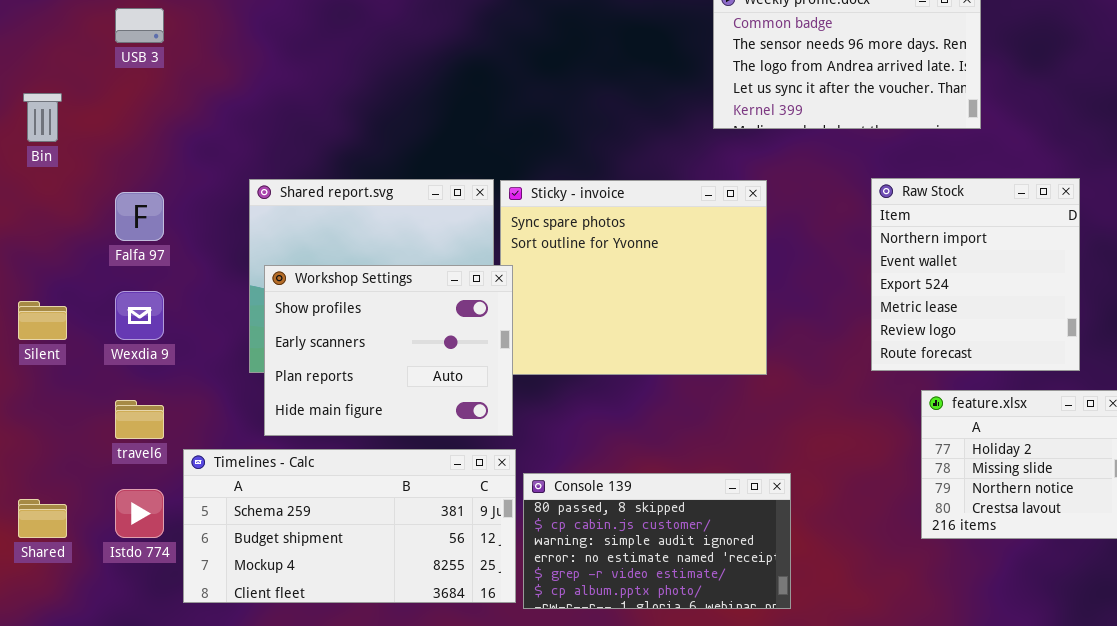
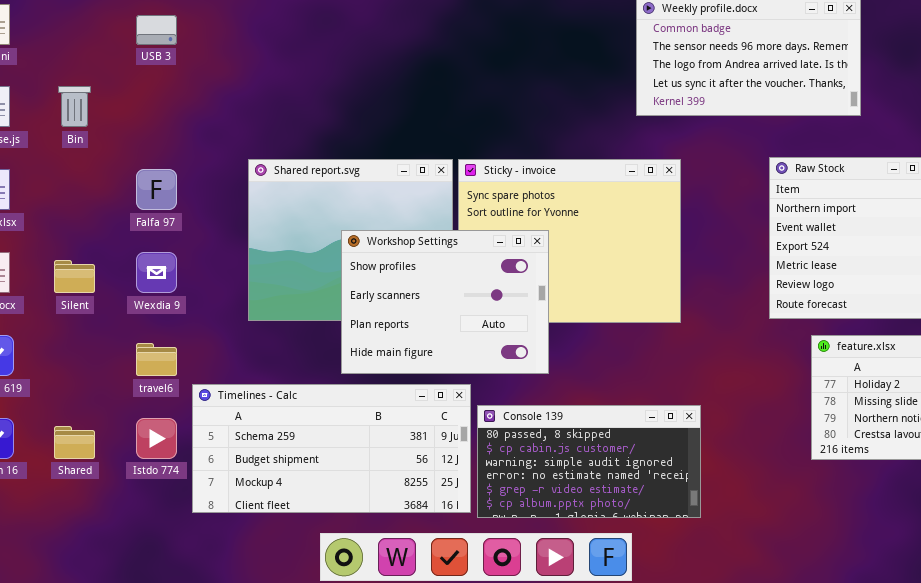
Workshop Settings: [264,265,513,436] -> [341,230,549,374], moved

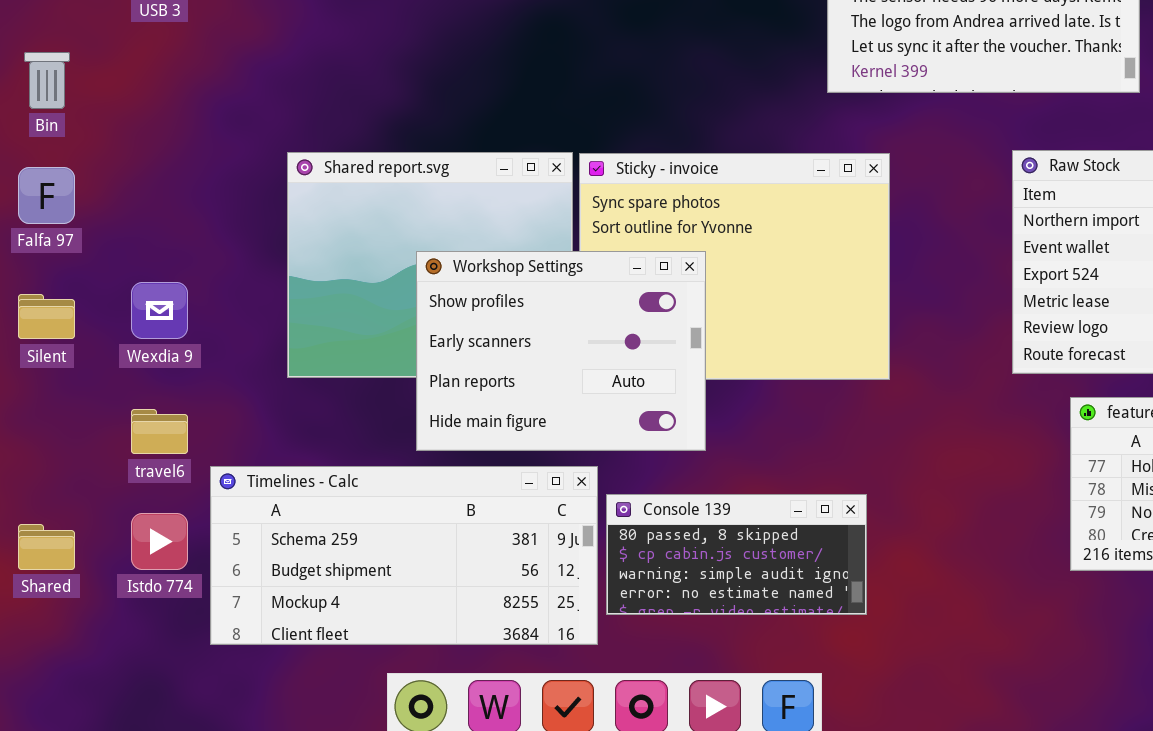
Falfa 97: [136,169,177,210] -> [18,167,75,224], moved
Console 139: [477,405,701,518] -> [606,494,867,615], resized

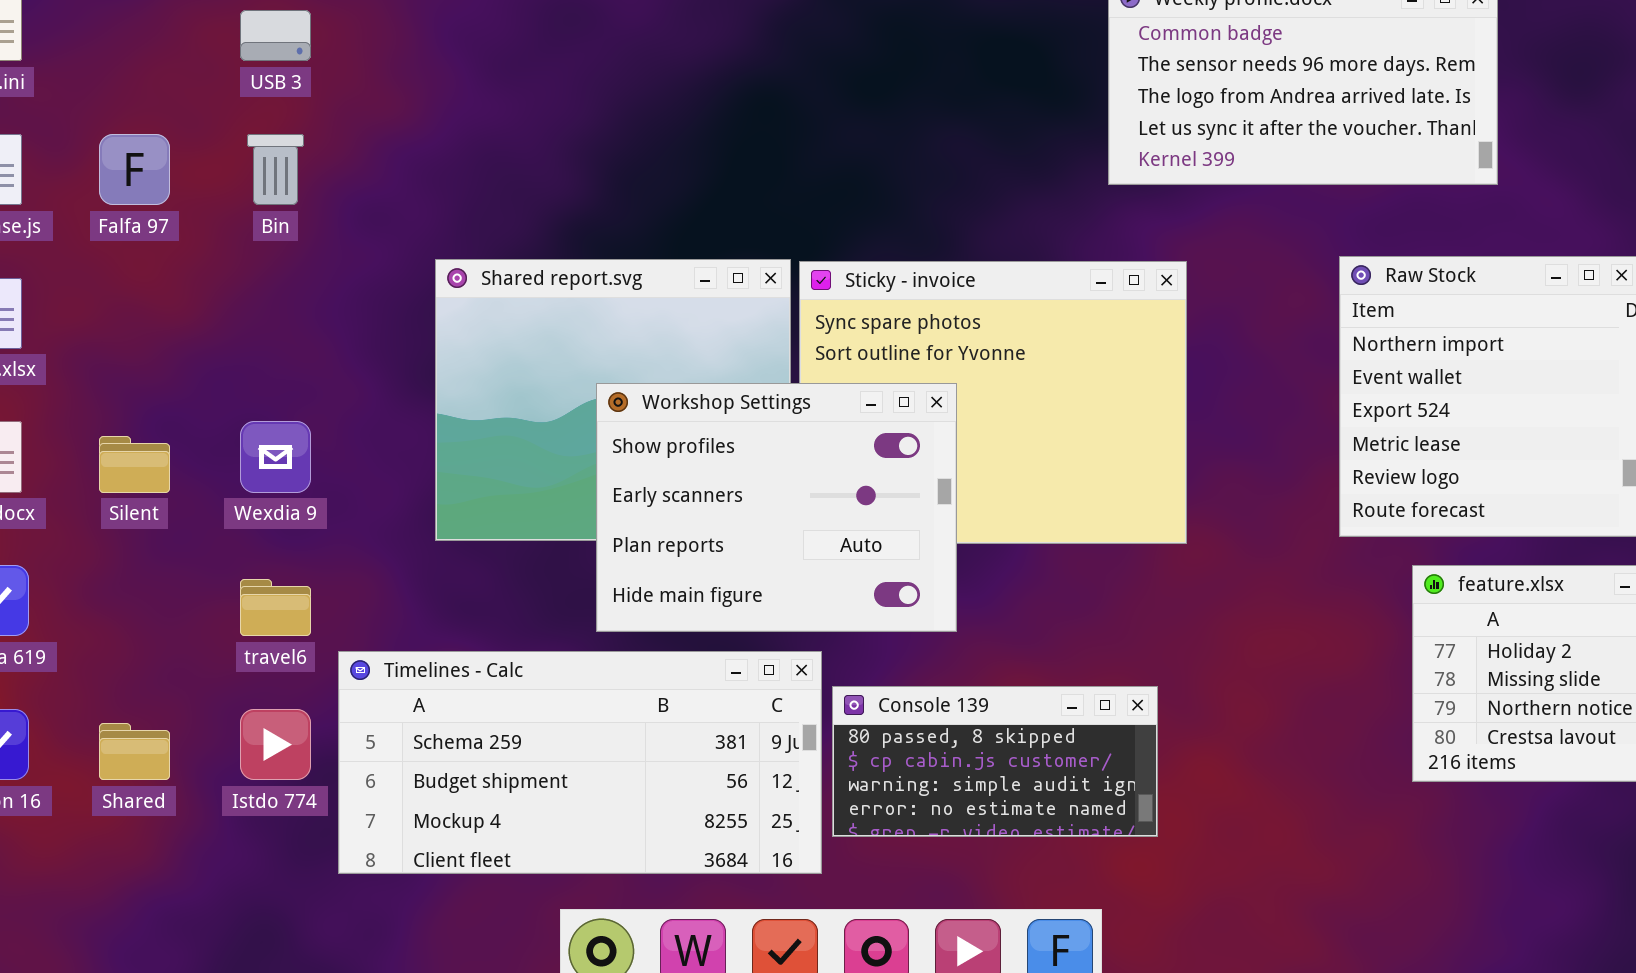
Bin: [24,52,70,109] -> [247,134,304,205], moved
Falfa 97: [18,167,75,224] -> [99,134,170,205], moved

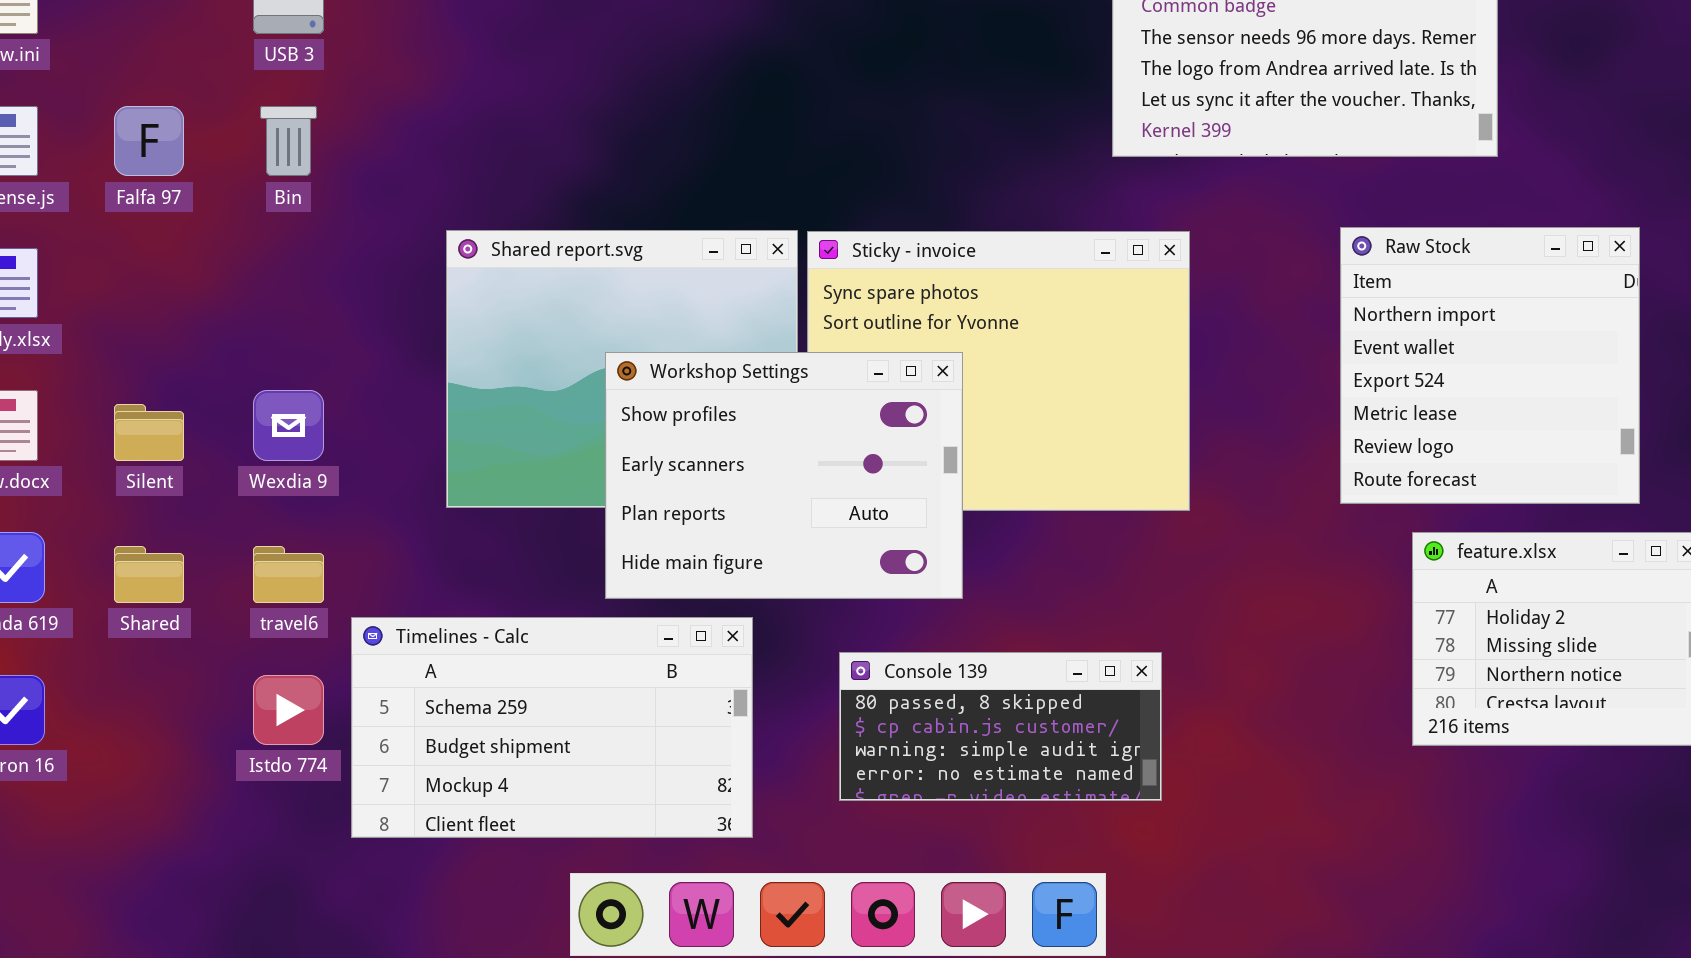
Timelines - Calc: [338,651,822,874] -> [351,617,753,838], resized
Shared: [99,723,170,780] -> [114,546,184,603], moved

